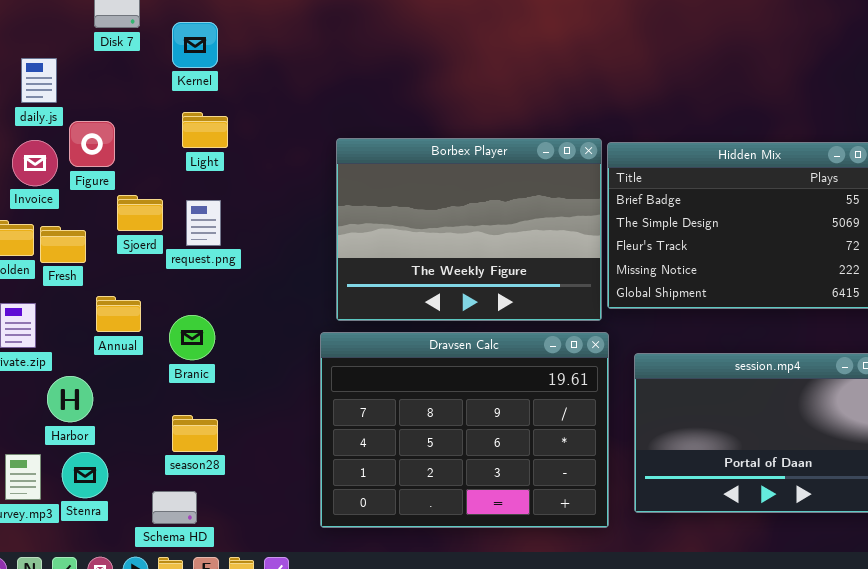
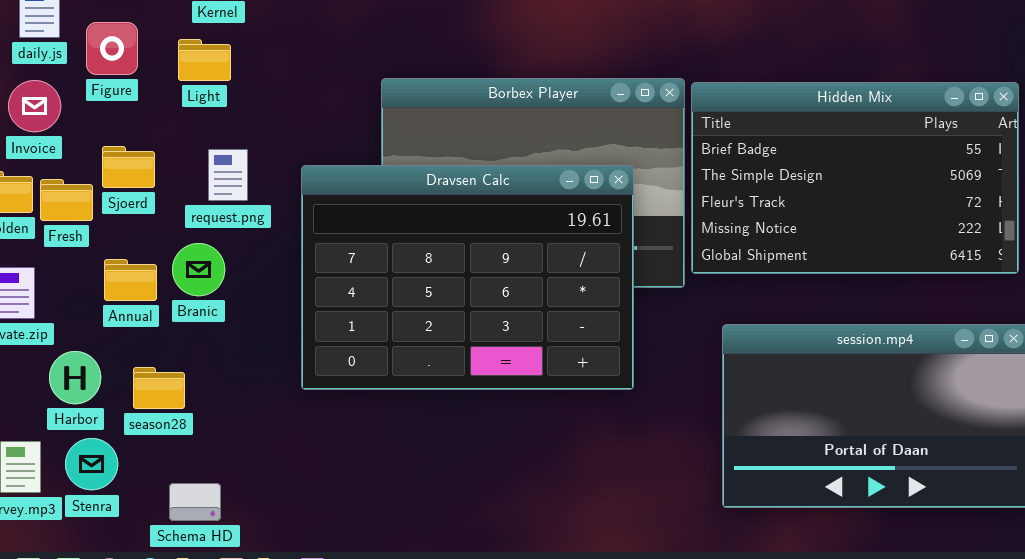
Light: [182,112,228,148] -> [178,39,231,81], moved
Figure: [69,121,115,167] -> [86,22,138,75], moved
Sjoerd: [117,195,163,231] -> [102,146,155,188], moved
Branic: [169,315,215,360] -> [172,243,225,296], moved
Dravsen Calc: [320,332,609,528] -> [301,165,634,390], moved
season28: [172,415,218,452] -> [133,367,185,409], moved

